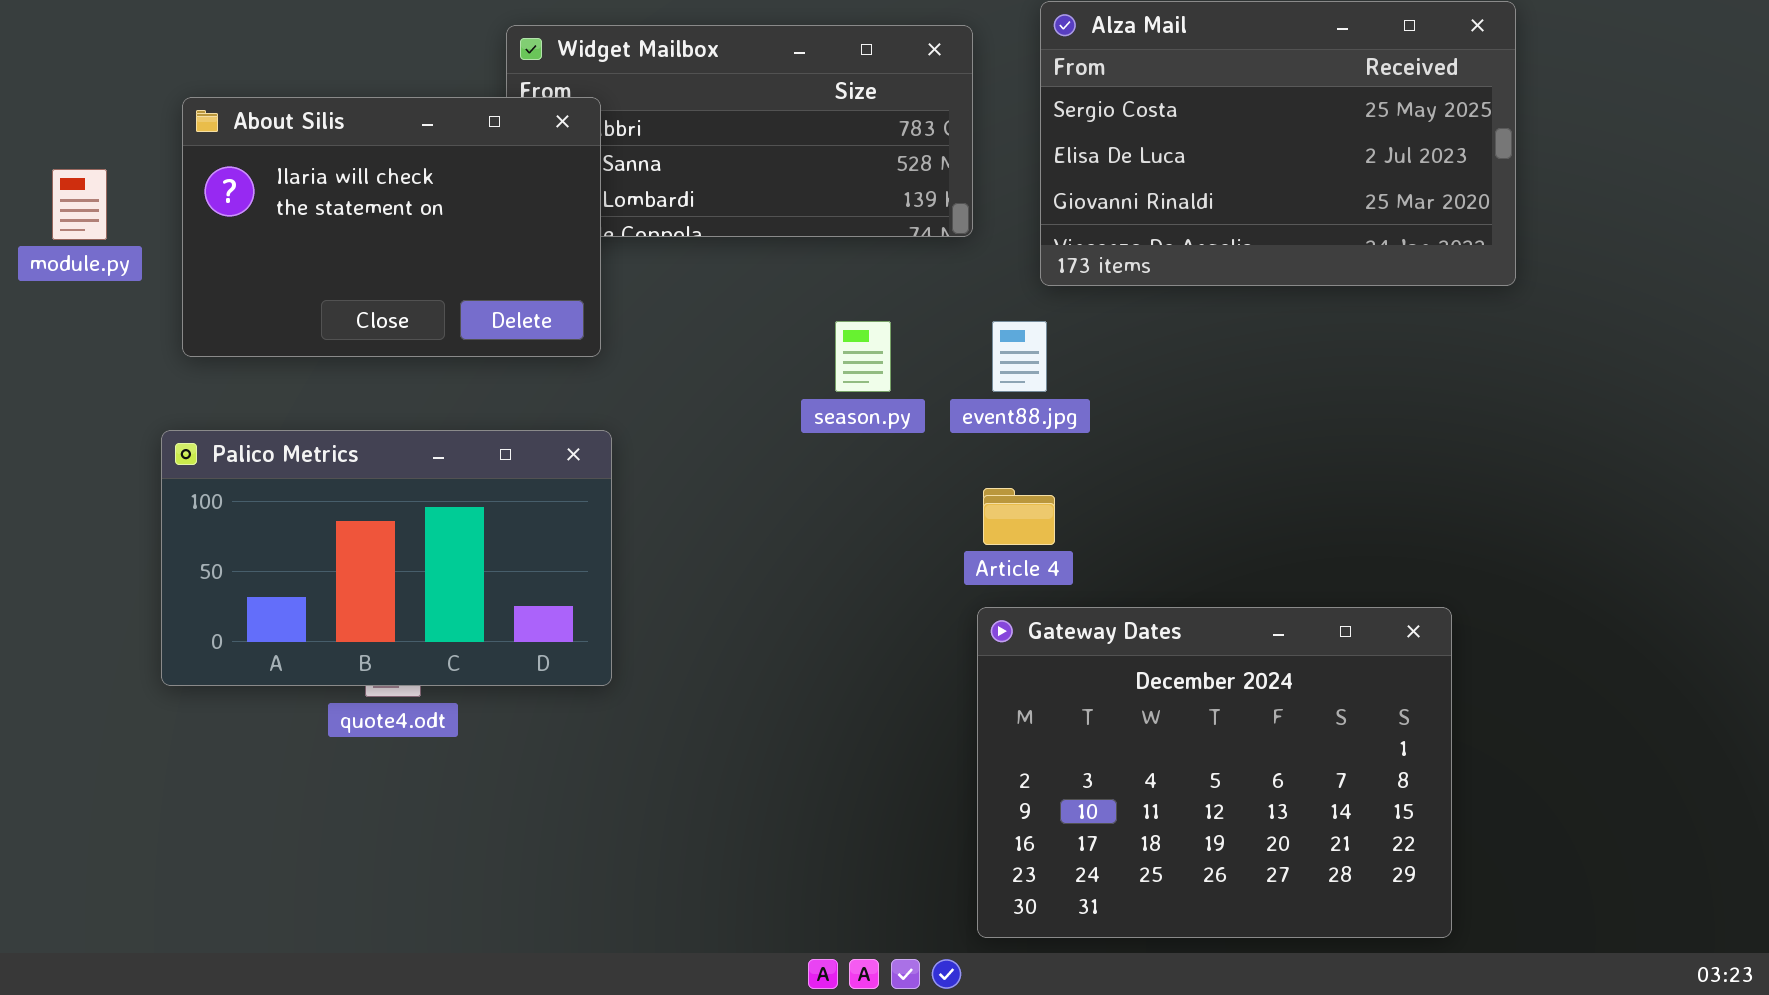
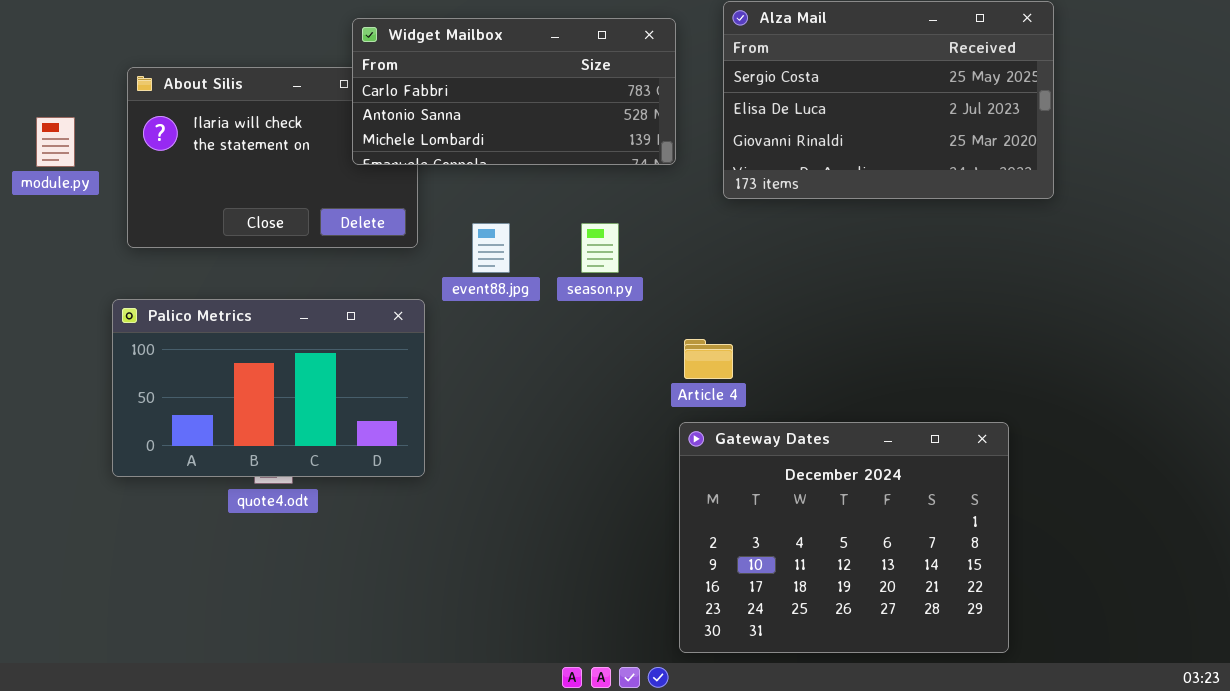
Widget Mailbox: [506,25,973,237] -> [352,18,676,165], raised
event88.jpg: [992,321,1047,392] -> [472,223,510,273], moved

